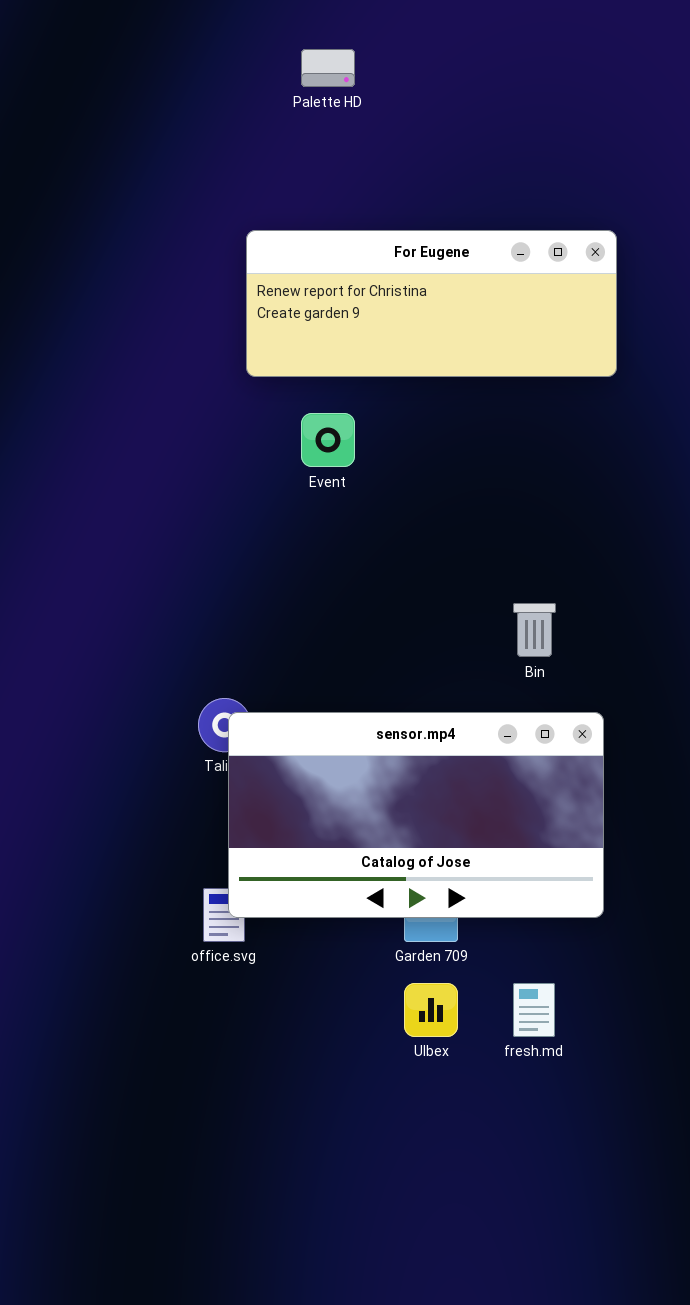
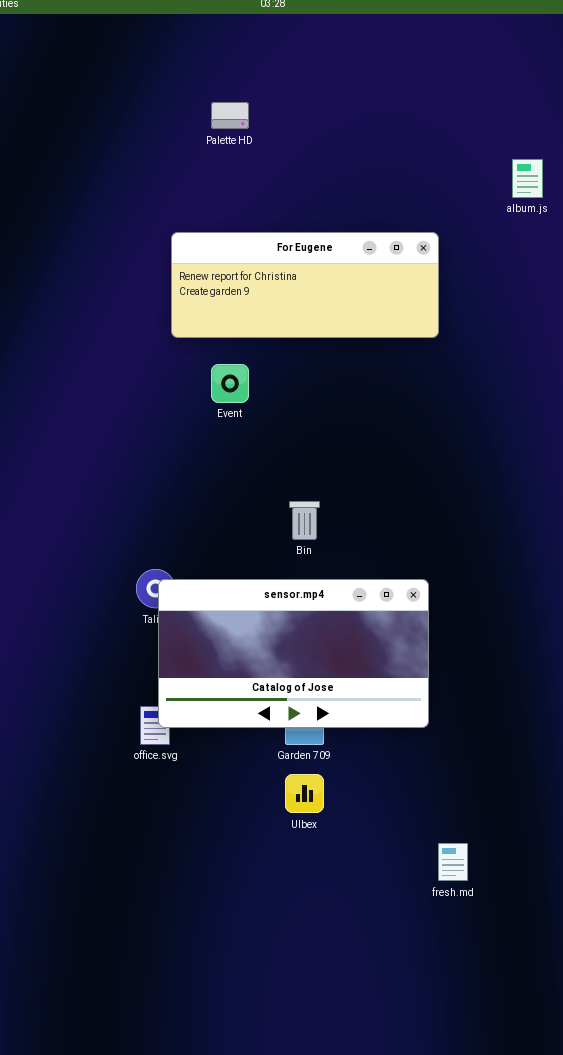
Bin: [513,603,556,657] -> [289,501,320,540], moved
fresh.md: [513,983,555,1037] -> [438,843,468,881], moved

